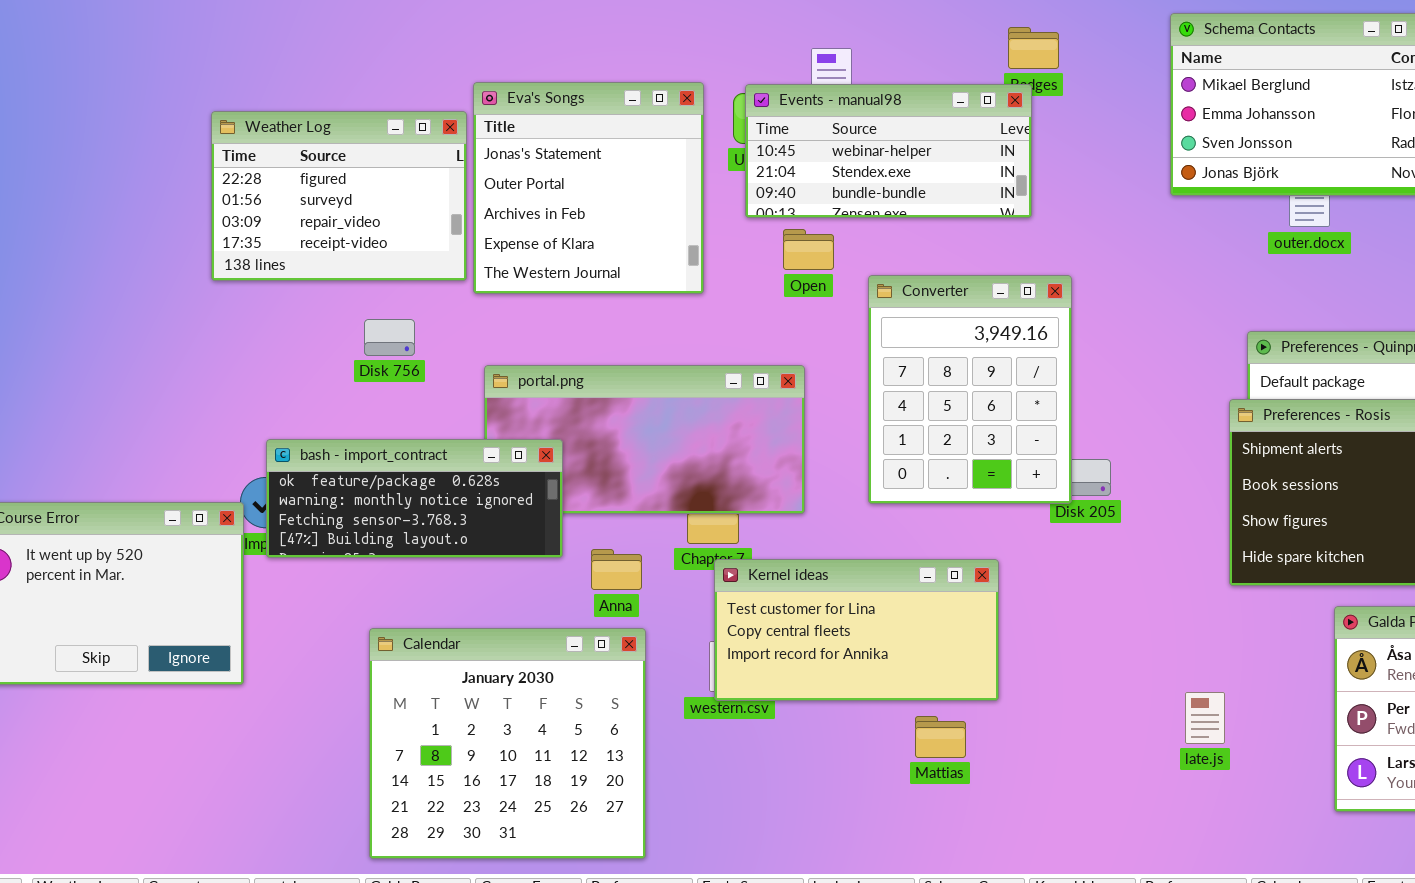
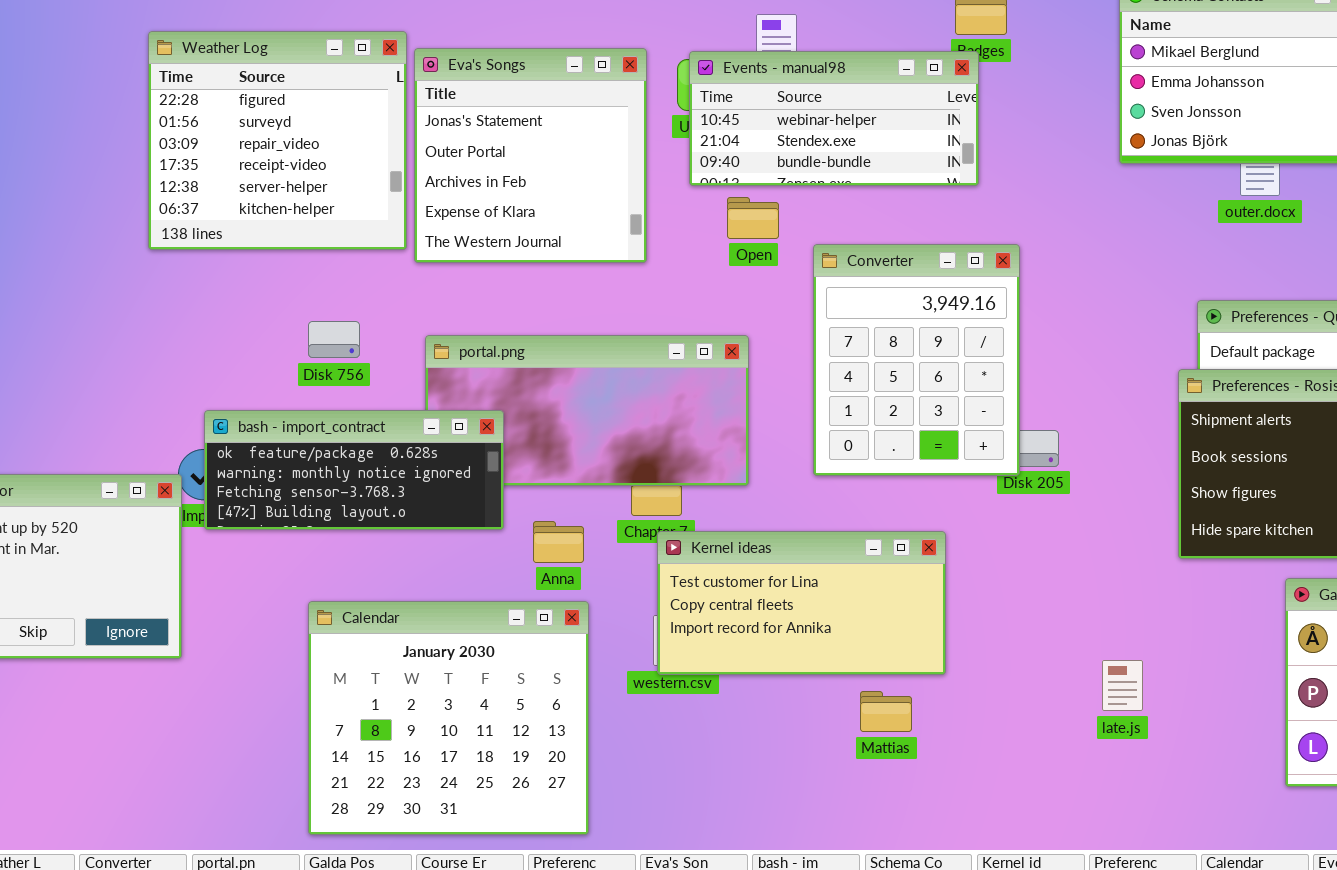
Weather Log: [211,111,467,281] -> [148,31,407,250], resized
Disk 756: [364,319,415,356] -> [308,321,360,358], moved
late.js: [1185,692,1225,744] -> [1102,660,1143,711], moved

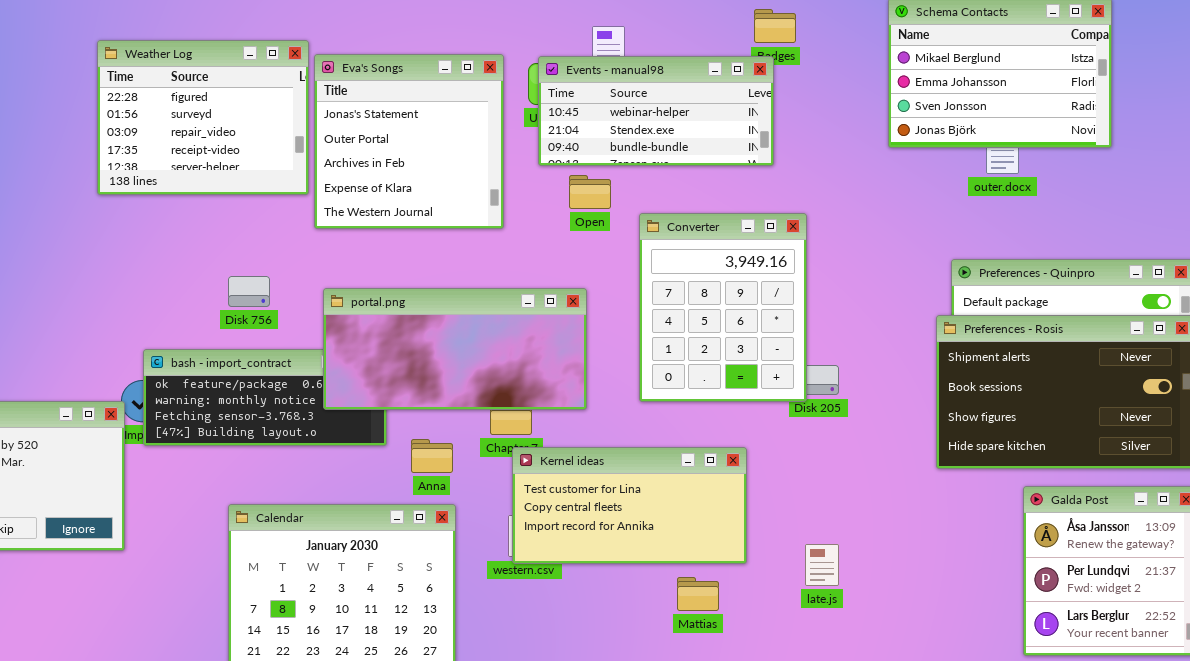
Weather Log: [148,31,407,250] -> [97,40,309,195], resized
portal.png: [425,335,749,486] -> [323,288,587,410], raised
late.js: [1102,660,1143,711] -> [805,544,839,586], moved

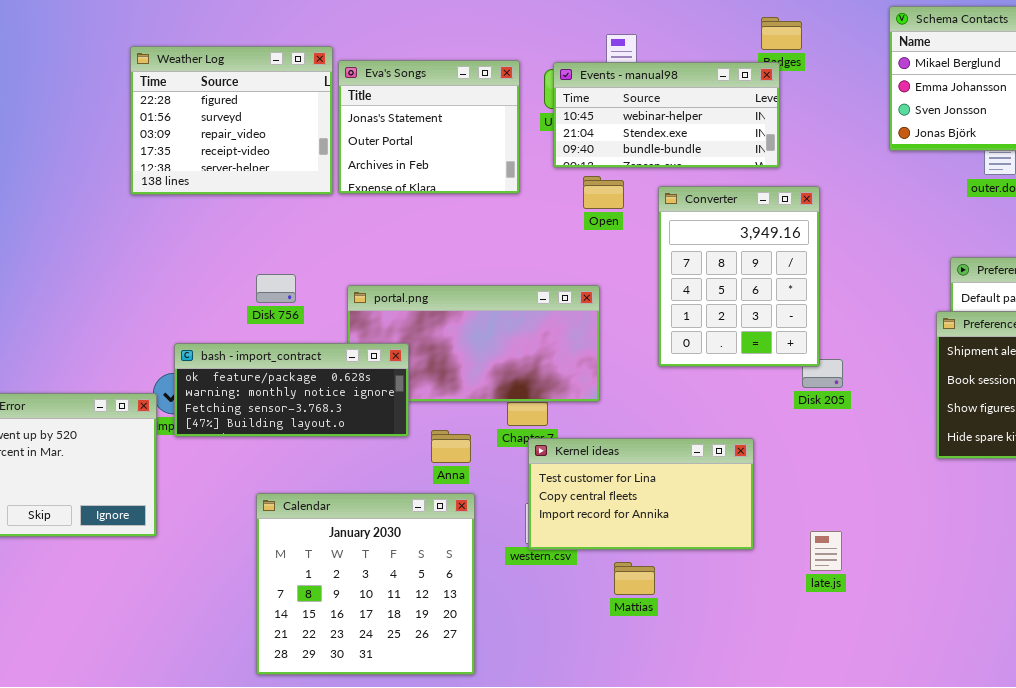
Eva's Songs: [314,54,504,229] -> [338,60,520,194], resized
Converter: [639,213,807,402] -> [658,186,820,367], moved
bash - import_contract: [143,349,387,446] -> [174,343,409,437], raised
Mattias: [677,577,719,611] -> [614,562,655,595], moved

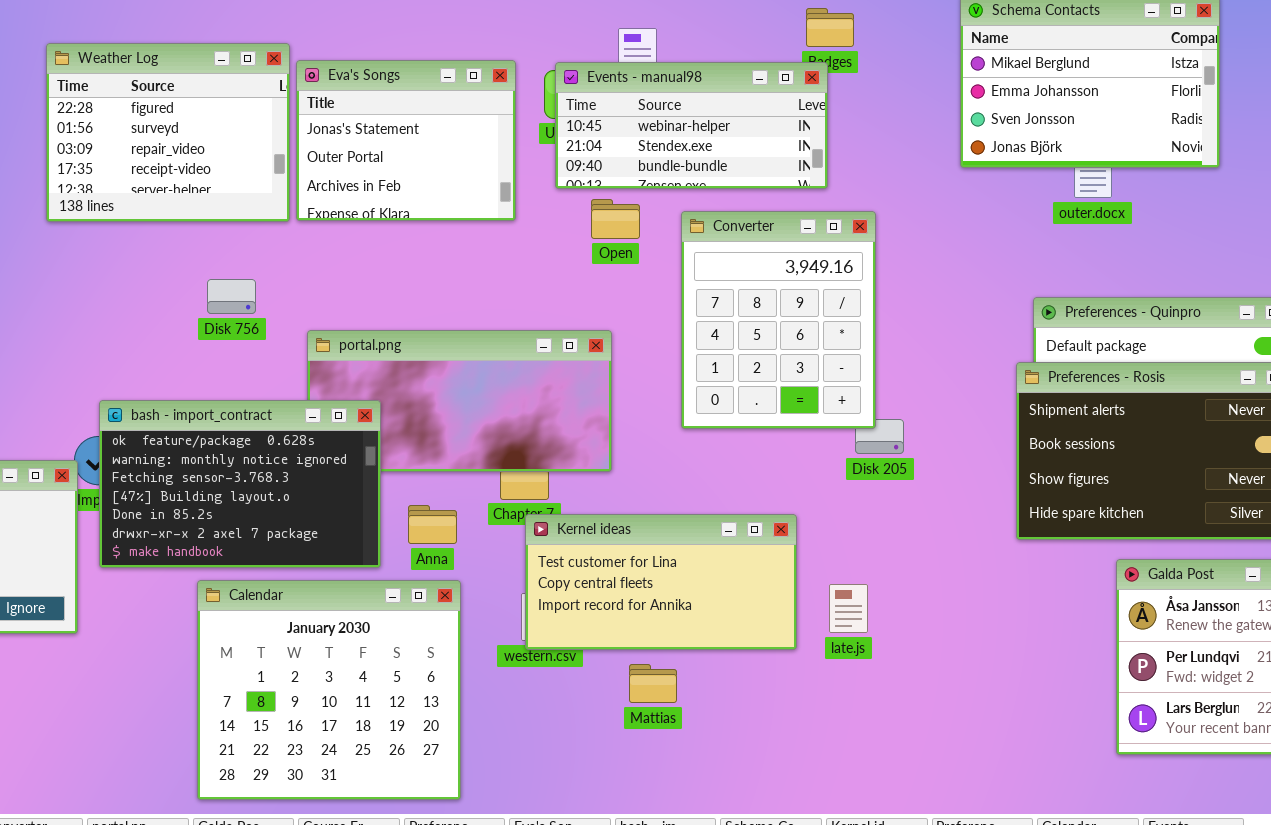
Disk 756: [256,274,296,303] -> [207,279,256,314], moved
bash - import_contract: [174,343,409,437] -> [99,400,381,568], resized
late.js: [810,531,842,571] -> [829,584,868,633], moved

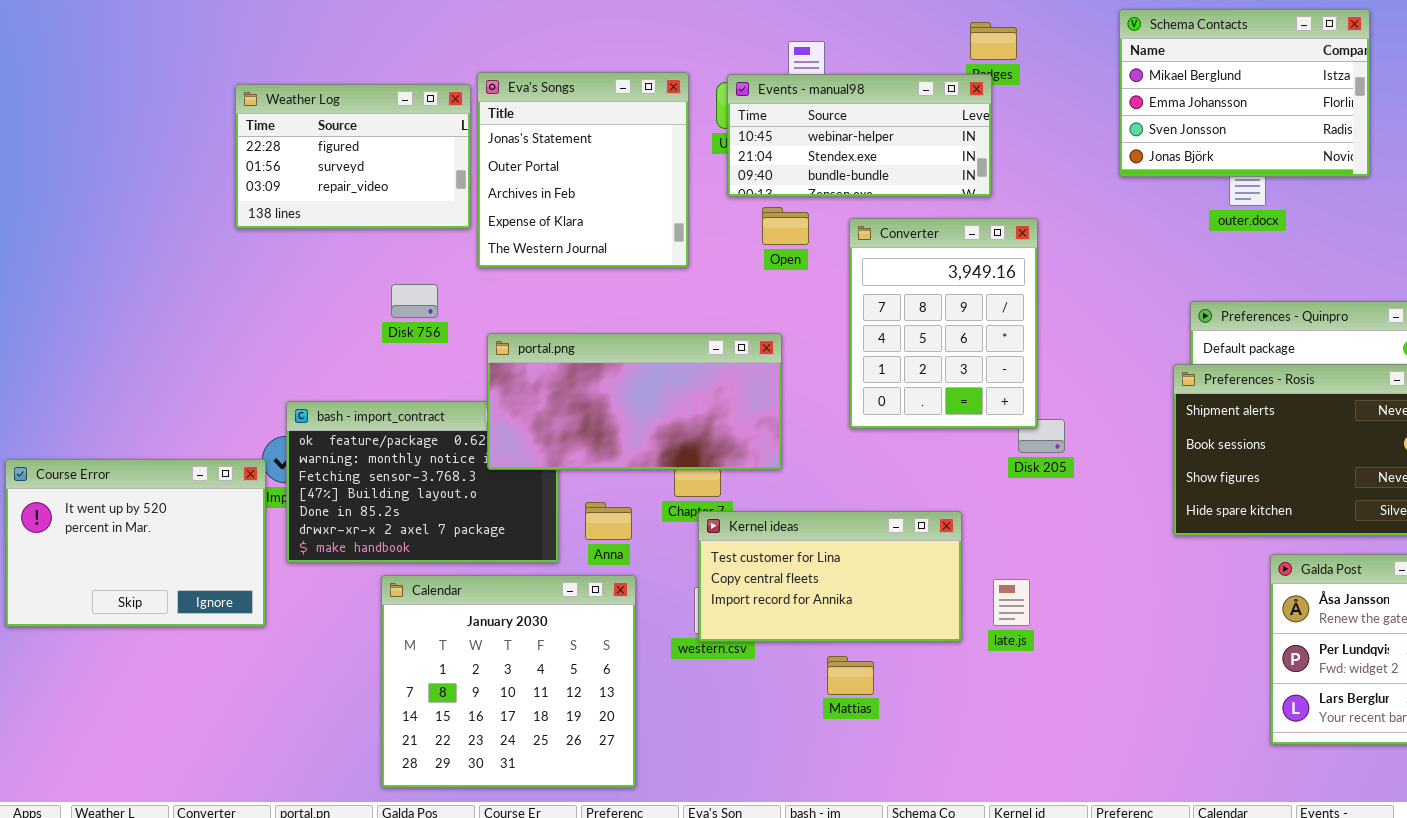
Weather Log: [46,43,290,222] -> [235,84,471,229], resized
Eva's Songs: [296,60,516,221] -> [477,72,689,268], resized
portal.png: [307,330,612,472] -> [487,333,782,470], raised
Mattias: [629,664,677,703] -> [827,656,874,695], moved

